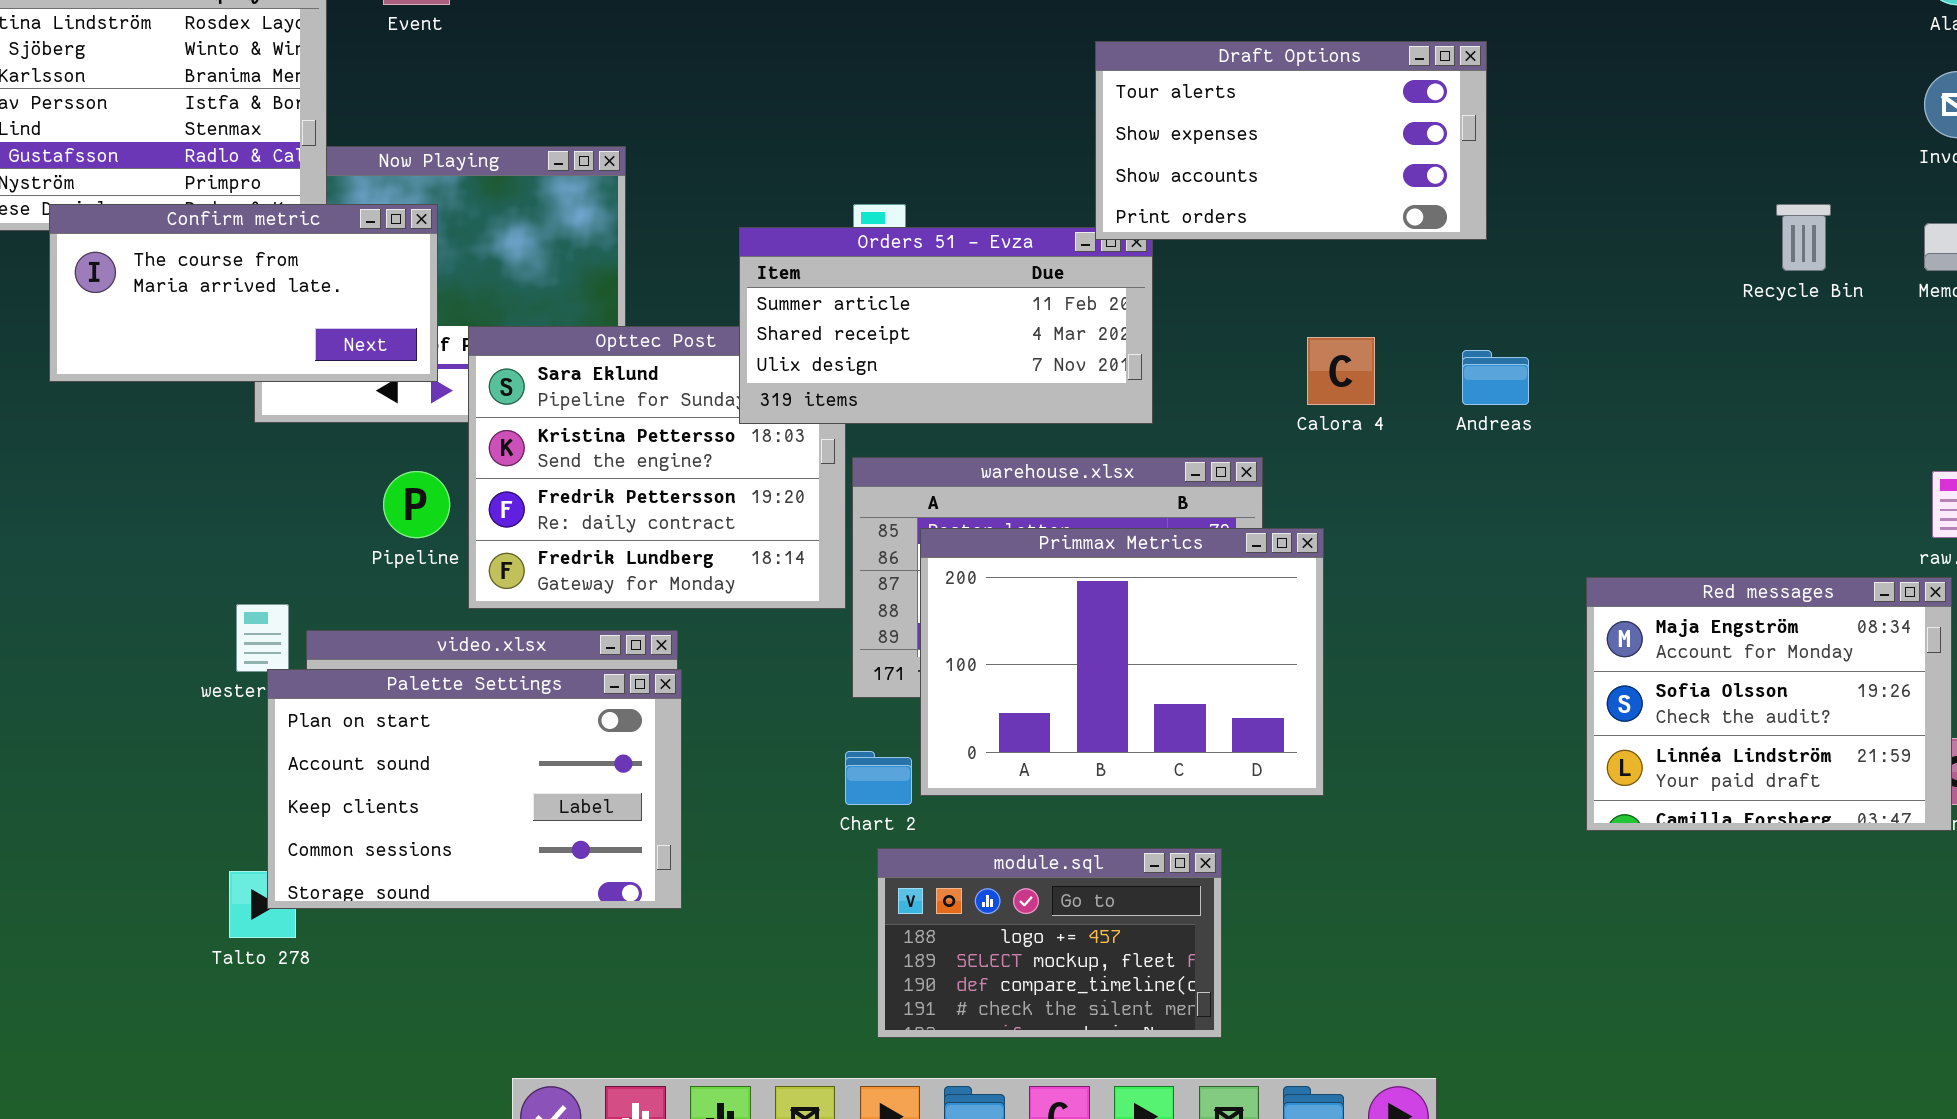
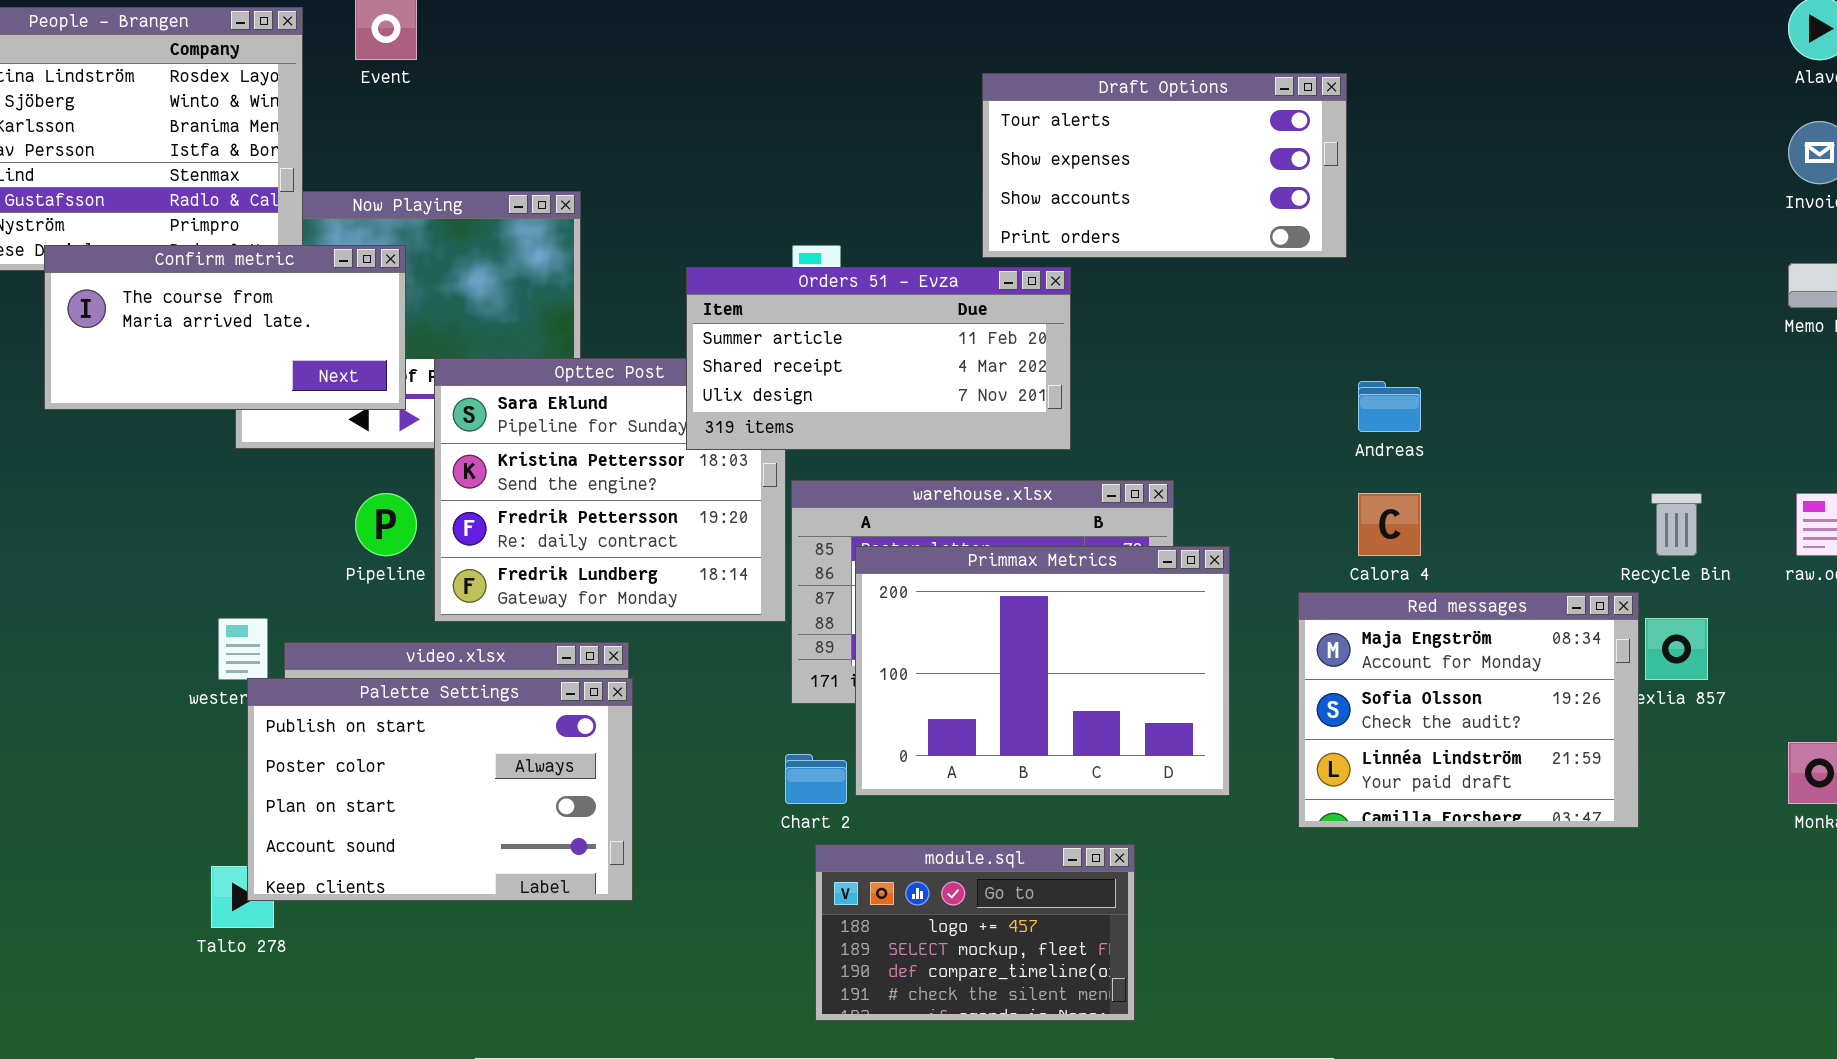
Draft Options: [1095,41,1487,240] -> [982,73,1347,258], moved
Recycle Bin: [1776,204,1831,271] -> [1651,493,1702,556], moved
Calora 4: [1307,337,1375,405] -> [1358,493,1421,556], moved
Red messages: [1586,577,1952,831] -> [1298,592,1639,828], moved
Palette Settings: [267,669,682,909] -> [247,678,633,901], scrolled up 2 rows

